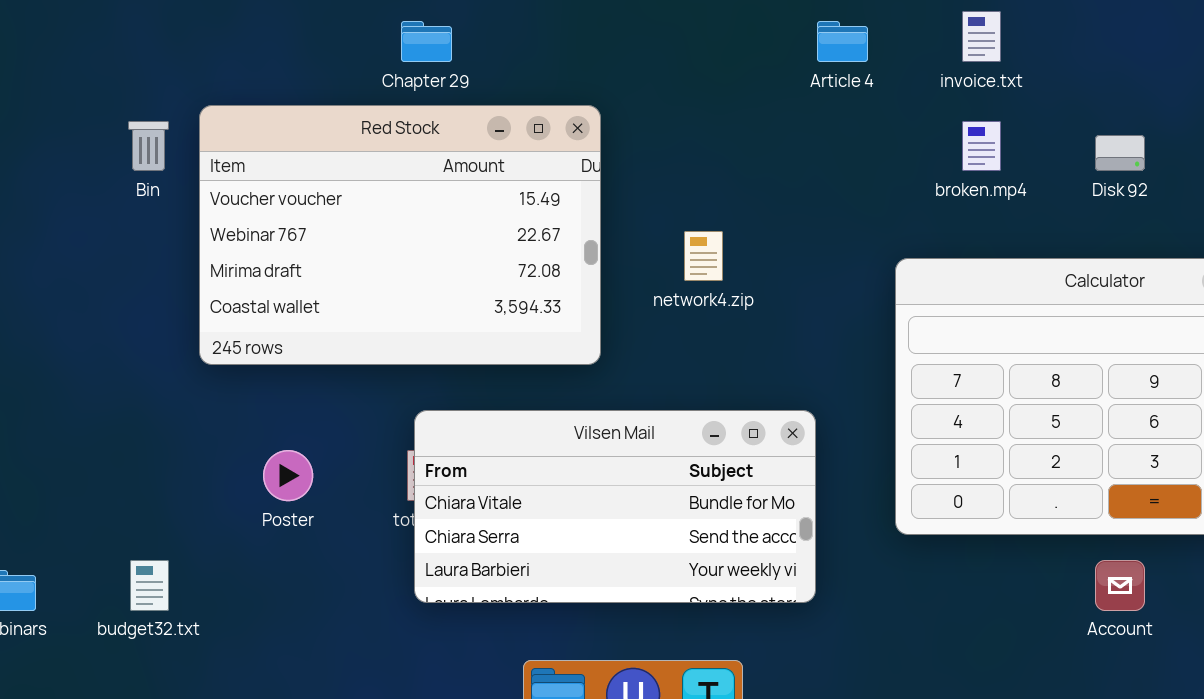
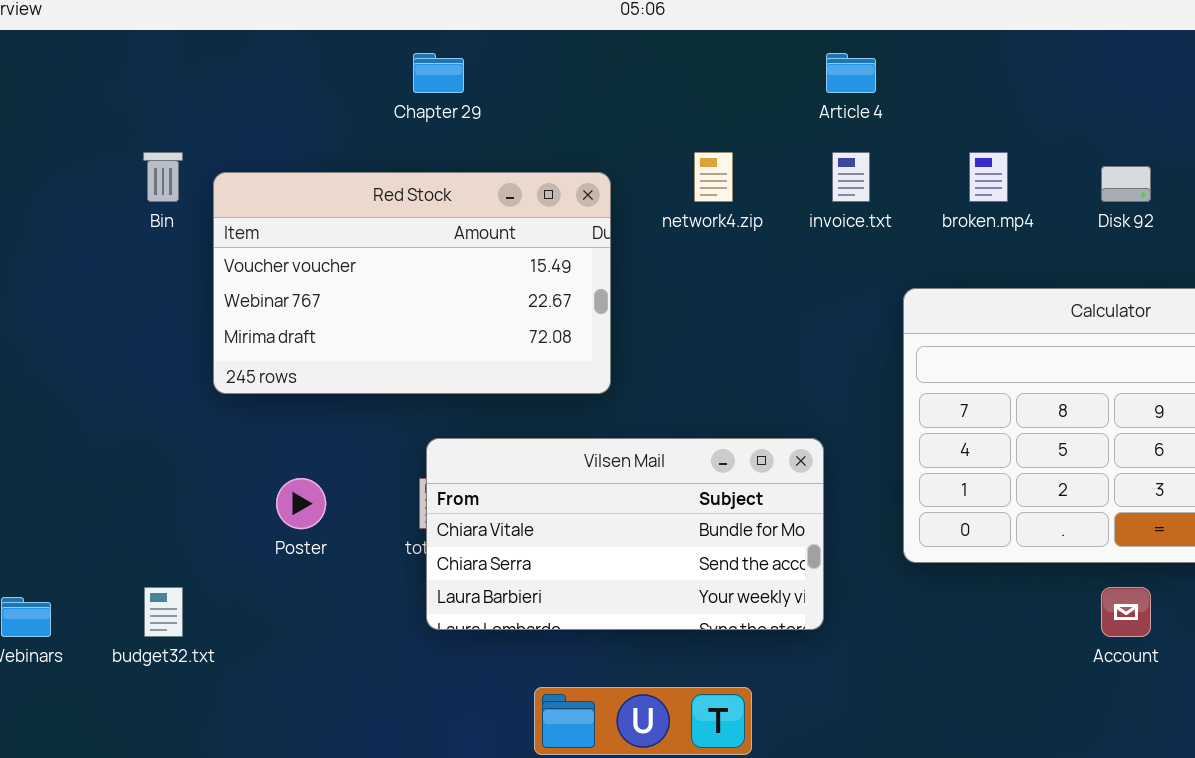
invoice.txt: [962,11,1001,62] -> [832,152,870,202], moved
Red Stock: [199,105,601,365] -> [213,172,611,394], resized
network4.zip: [684,231,723,281] -> [694,152,733,202], moved

